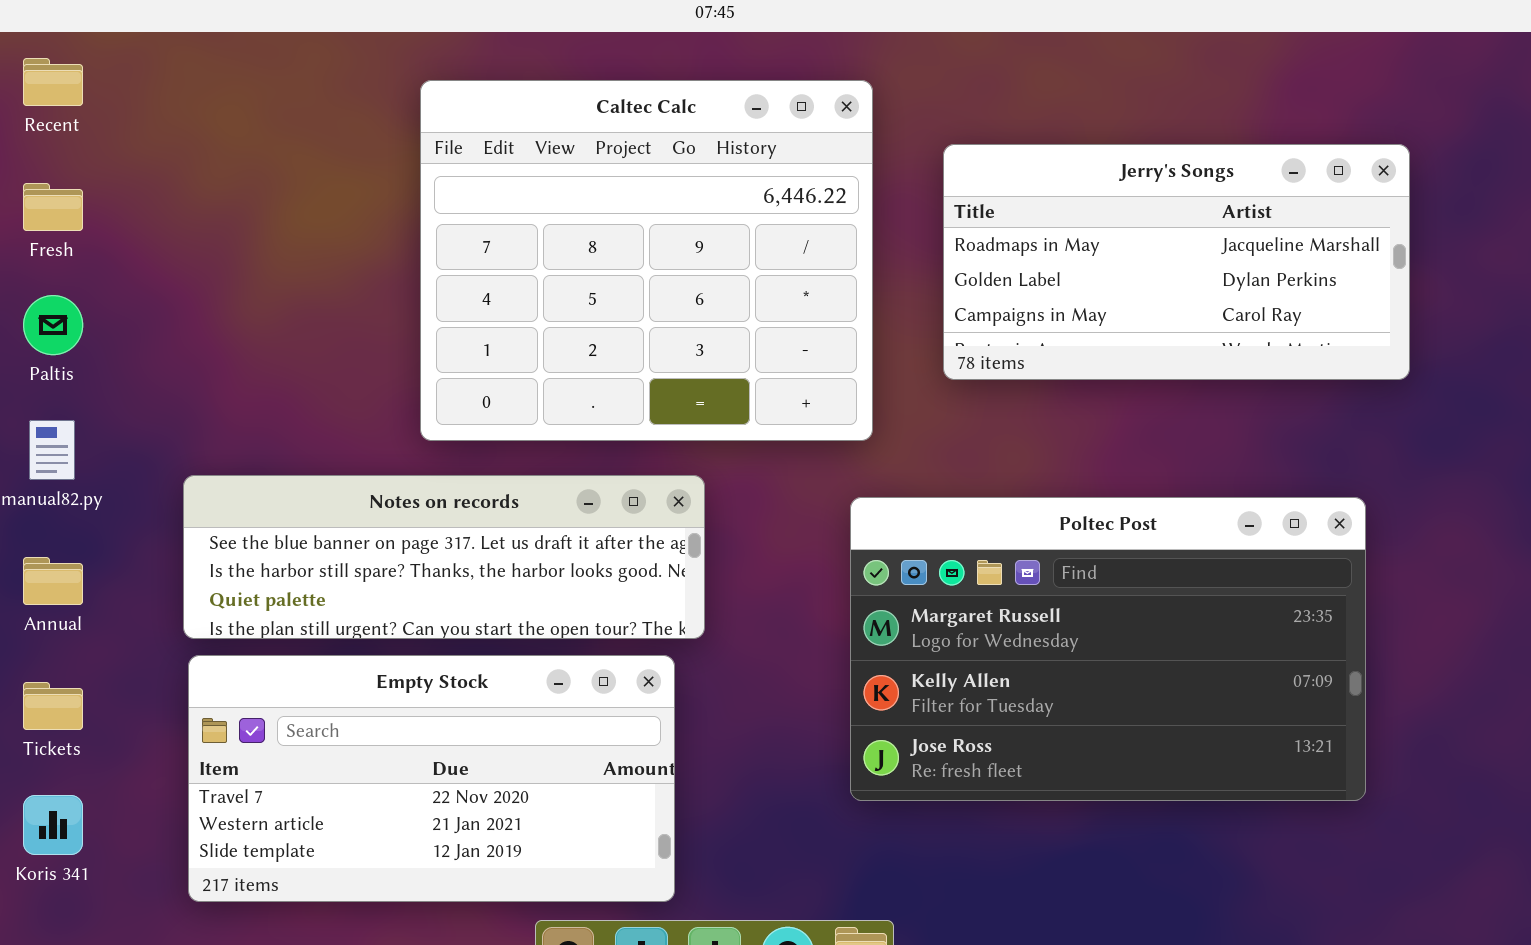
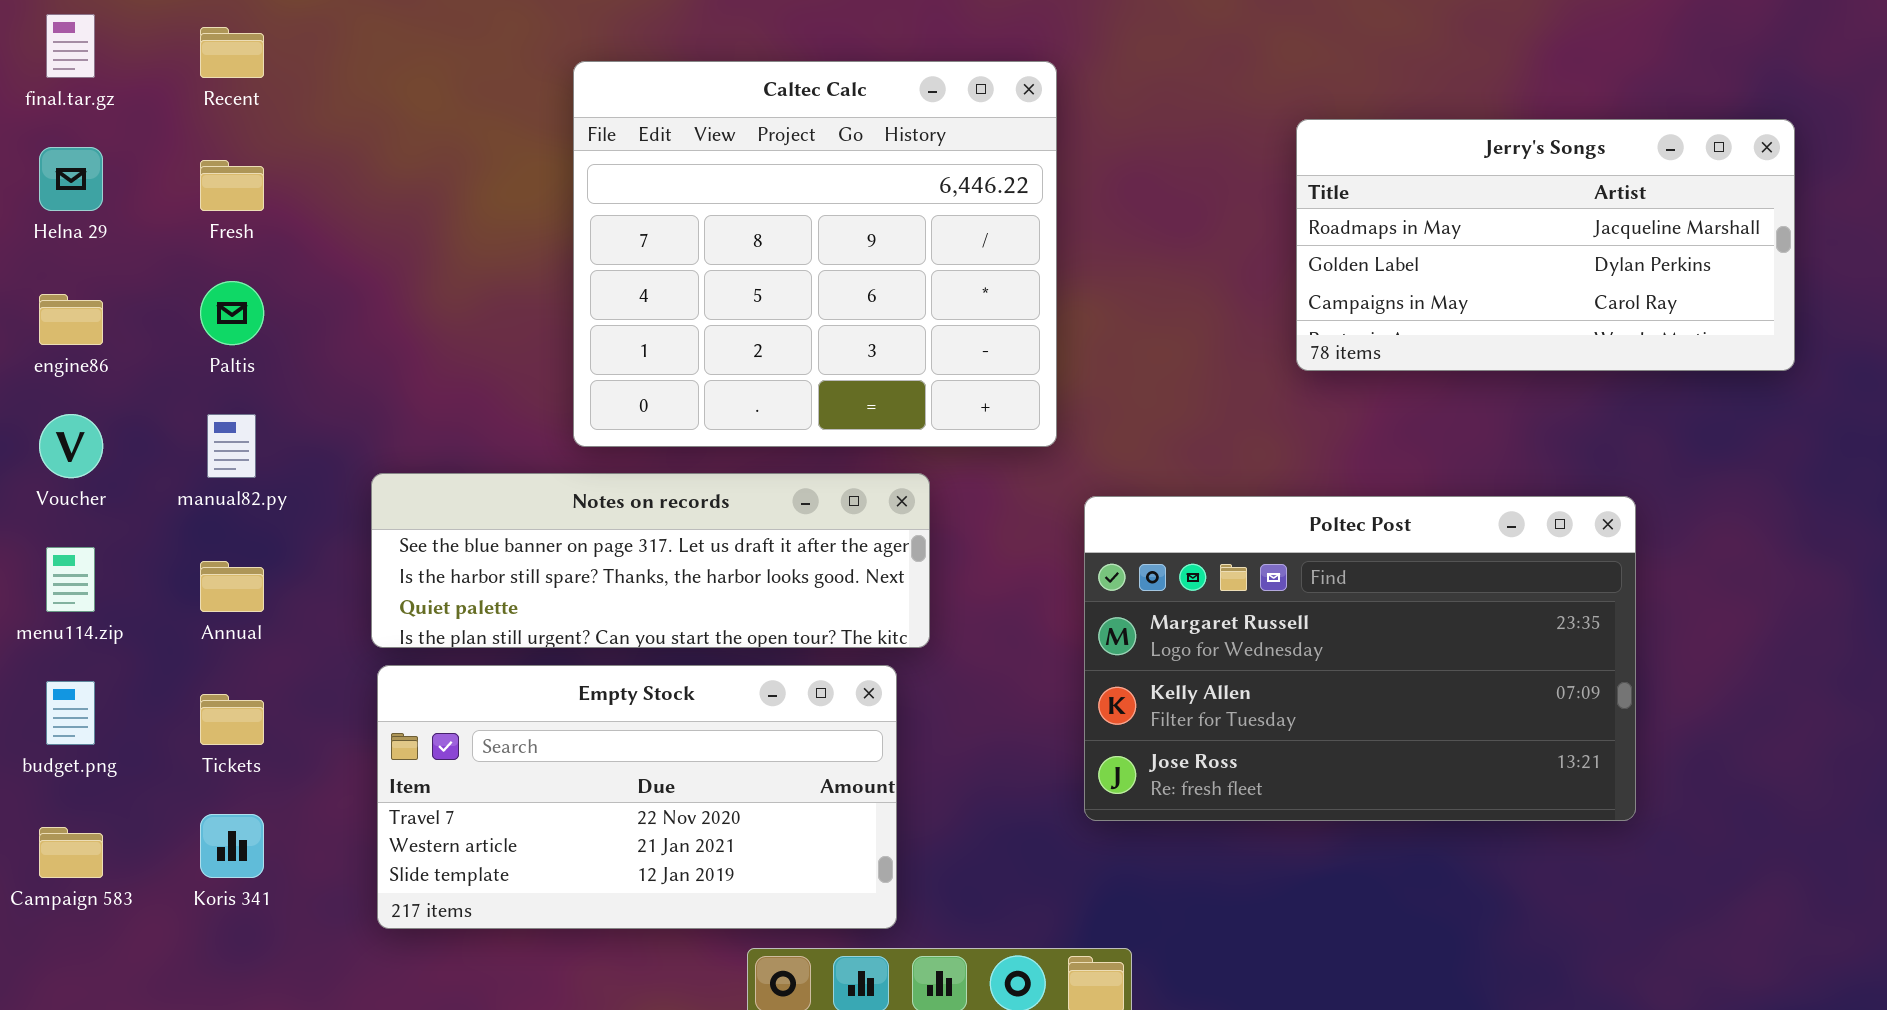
Caltec Calc: [420,80,873,441] -> [573,61,1057,447], moved
Jerry's Songs: [943,144,1410,380] -> [1296,119,1795,371], moved

